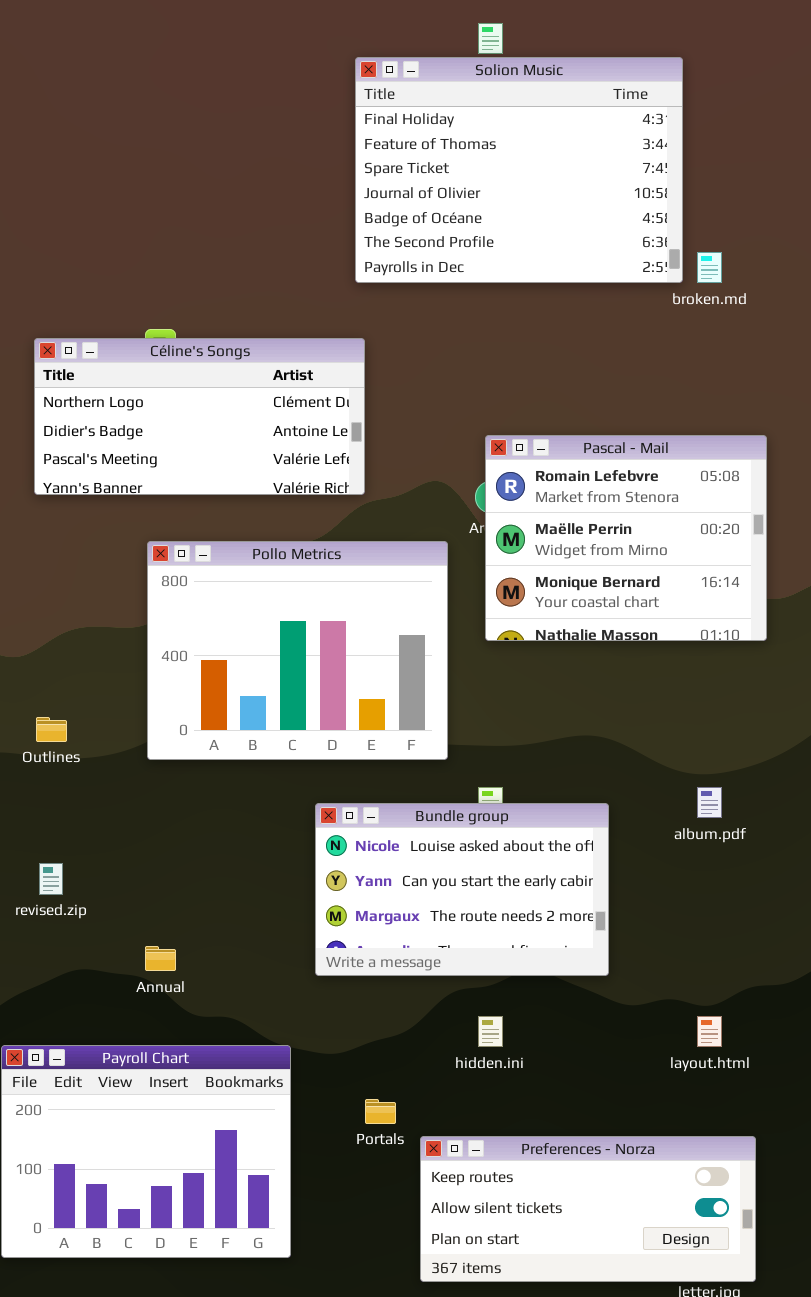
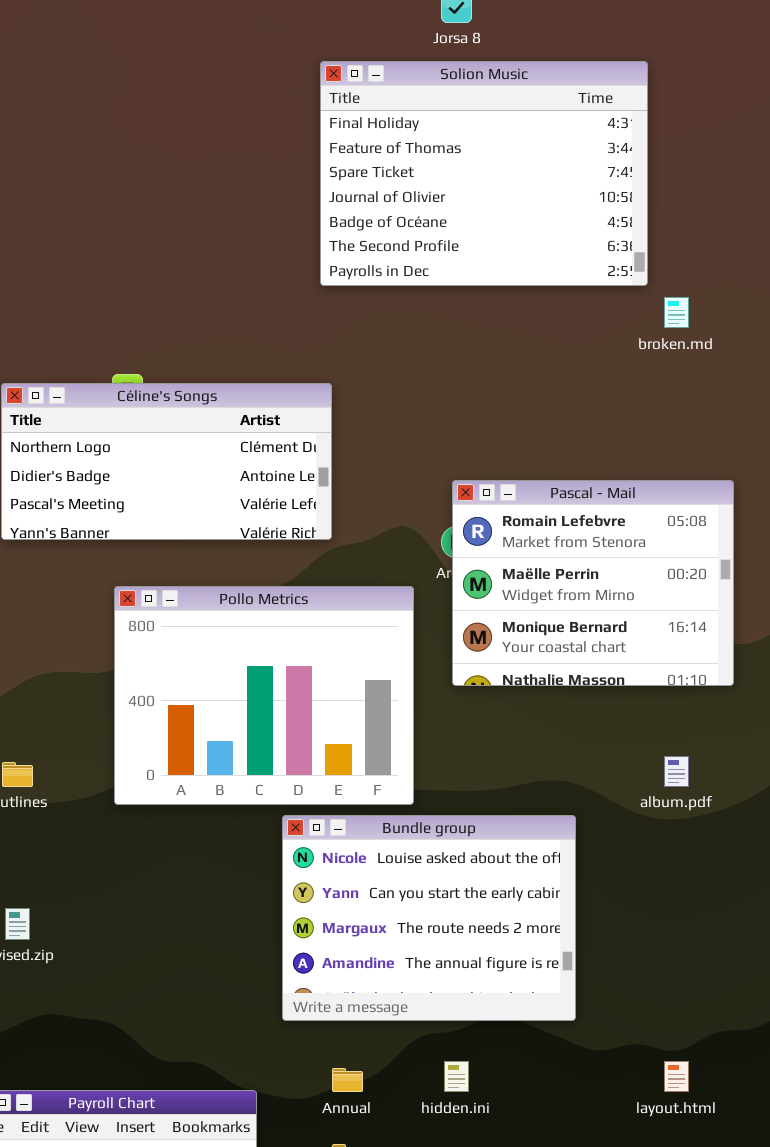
Solion Music: [355,57,683,283] -> [320,61,648,286], moved
album.pdf: [697,787,722,818] -> [664,756,689,787], moved
Bundle group: [315,803,609,976] -> [282,815,576,1021], resized
Annual: [145,946,176,971] -> [332,1068,363,1092], moved

